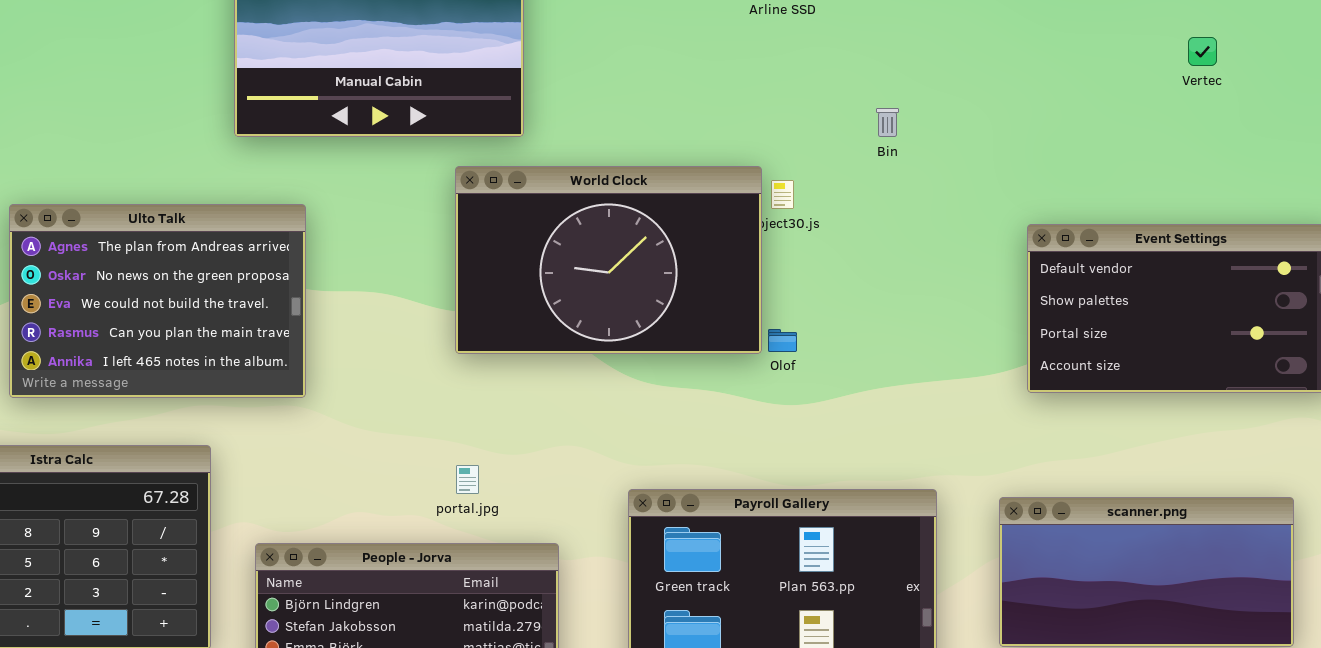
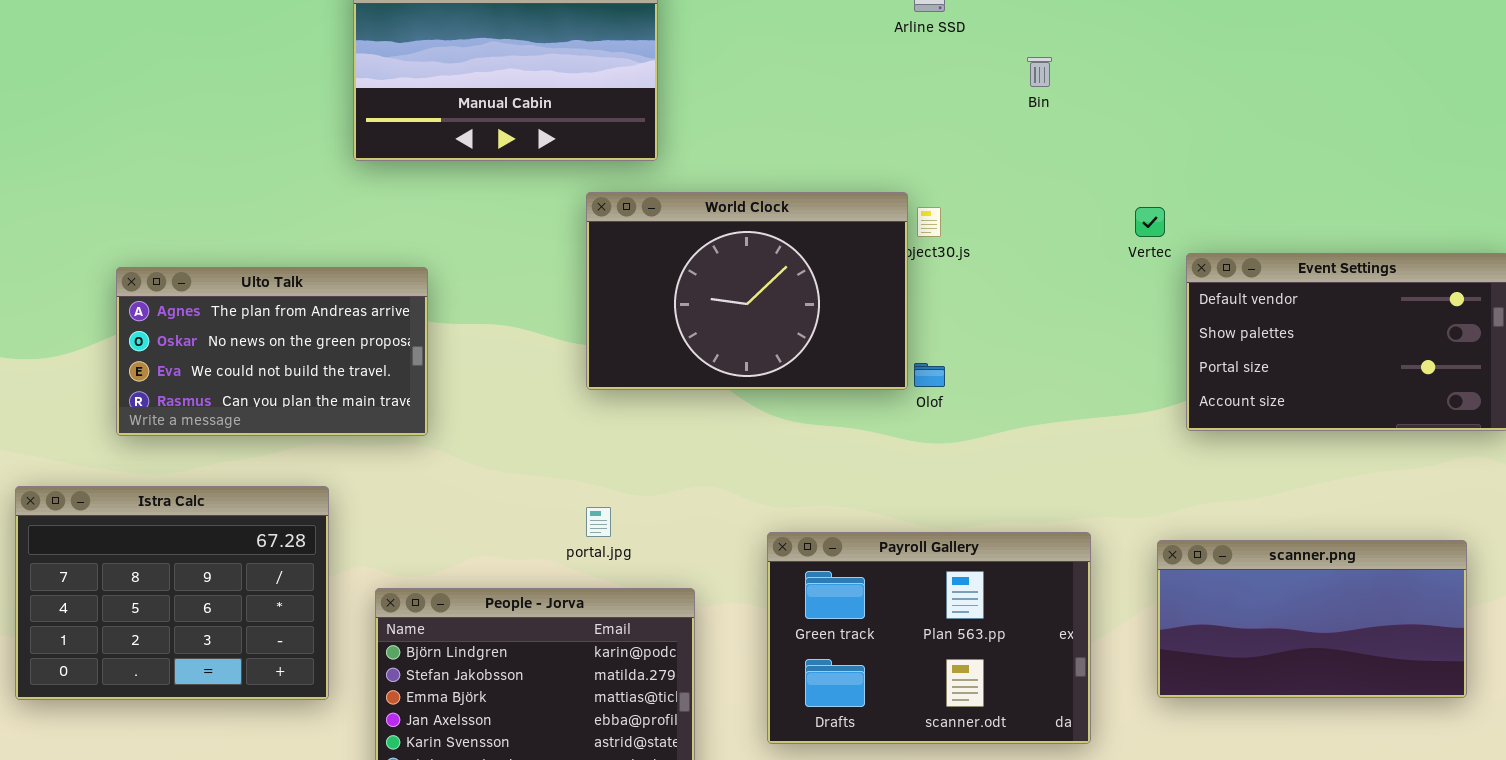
Vertec: [1188,37,1217,66] -> [1135,207,1165,237], moved
Bin: [876,108,899,137] -> [1027,57,1052,87], moved
Ulto Talk: [9,204,306,398] -> [116,267,428,436], resized

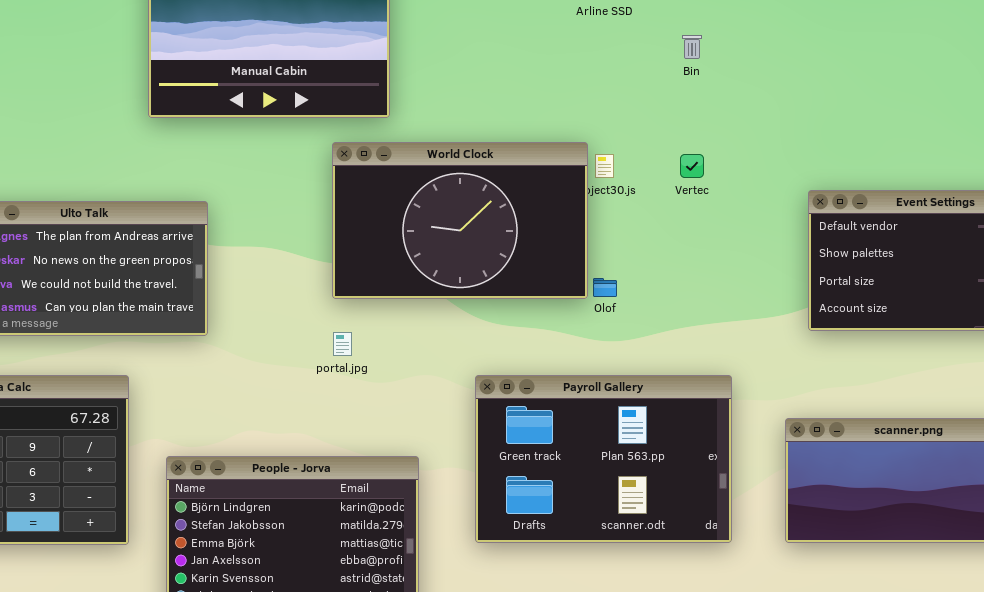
Vertec: [1135,207,1165,237] -> [680,154,704,178], moved
portal.jpg: [586,507,611,537] -> [333,332,352,356], moved
Payroll Gallery: [767,532,1091,744] -> [475,375,732,543], moved

